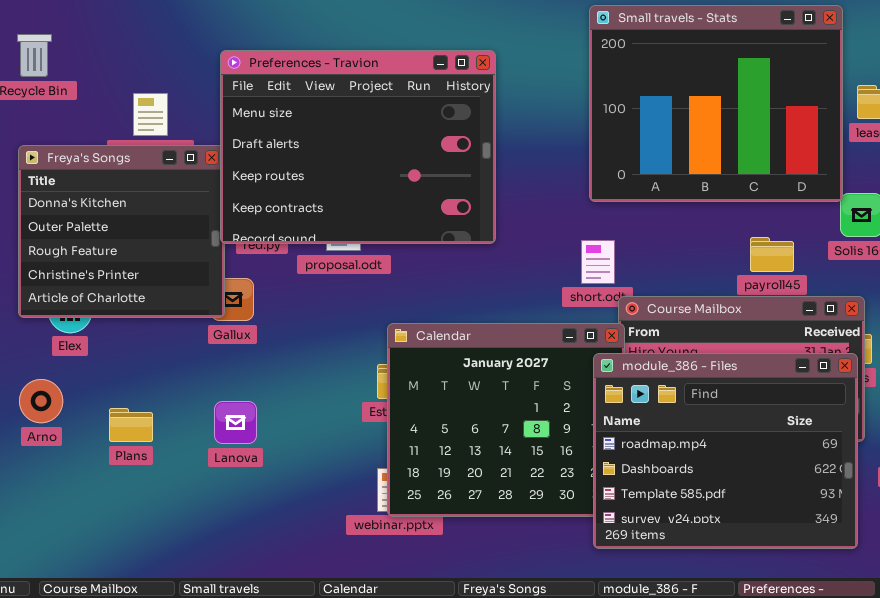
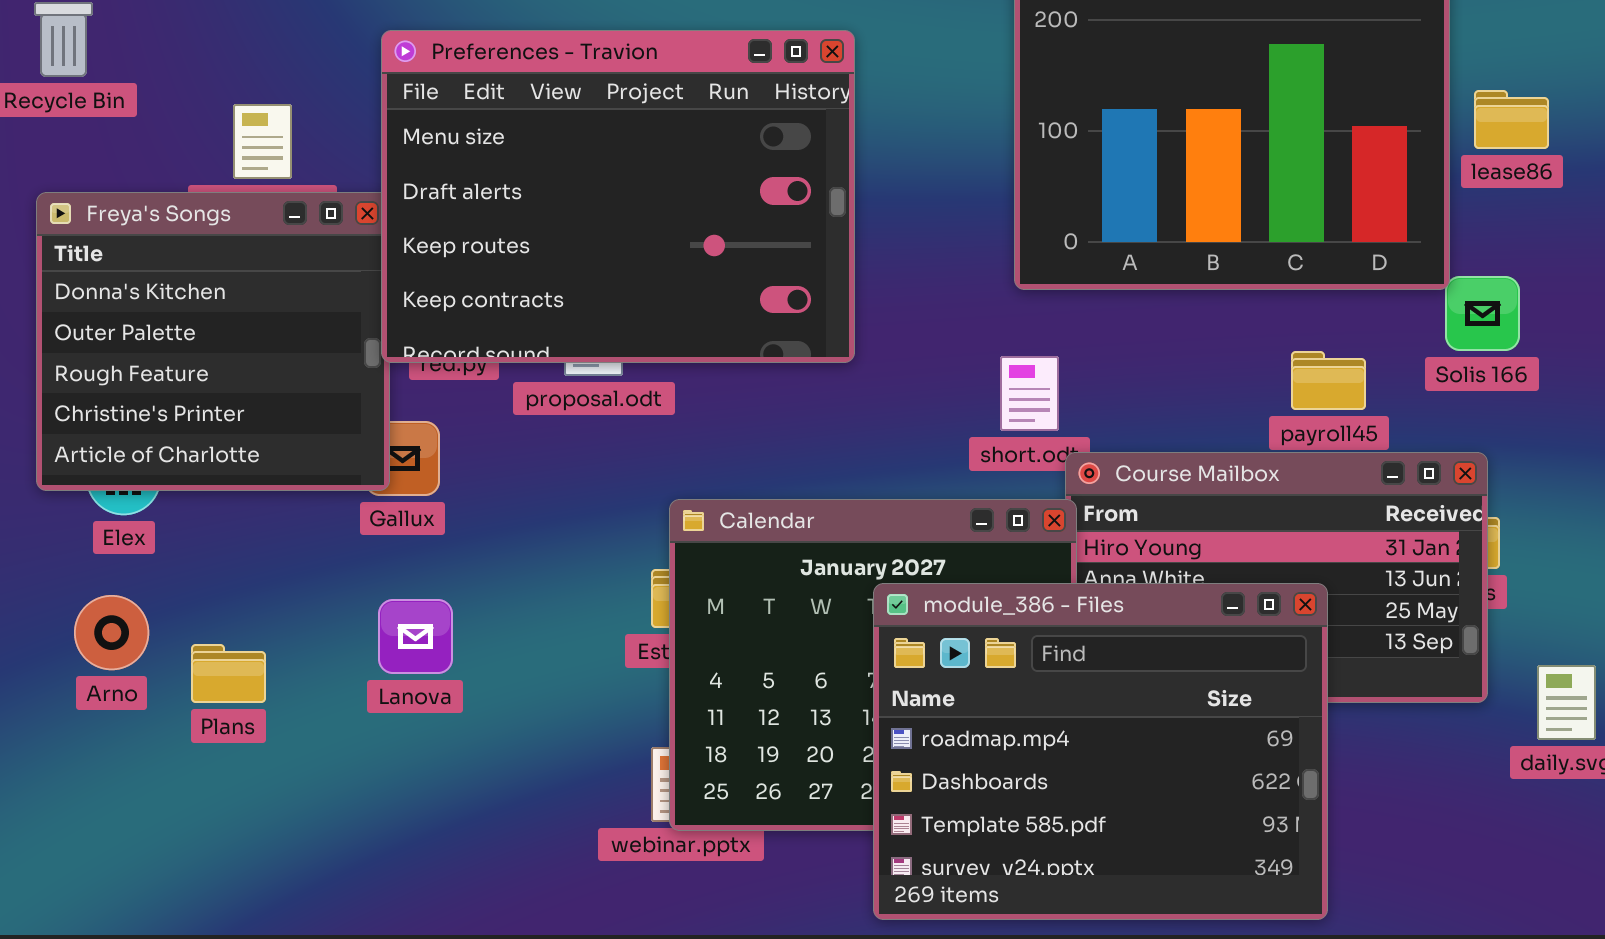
module_386 - Files: [593,353,858,549] -> [873,583,1328,920], moved
Arno: [19,379,63,423] -> [74,595,149,670], moved
Lanova: [214,401,257,444] -> [378,599,453,674], moved

